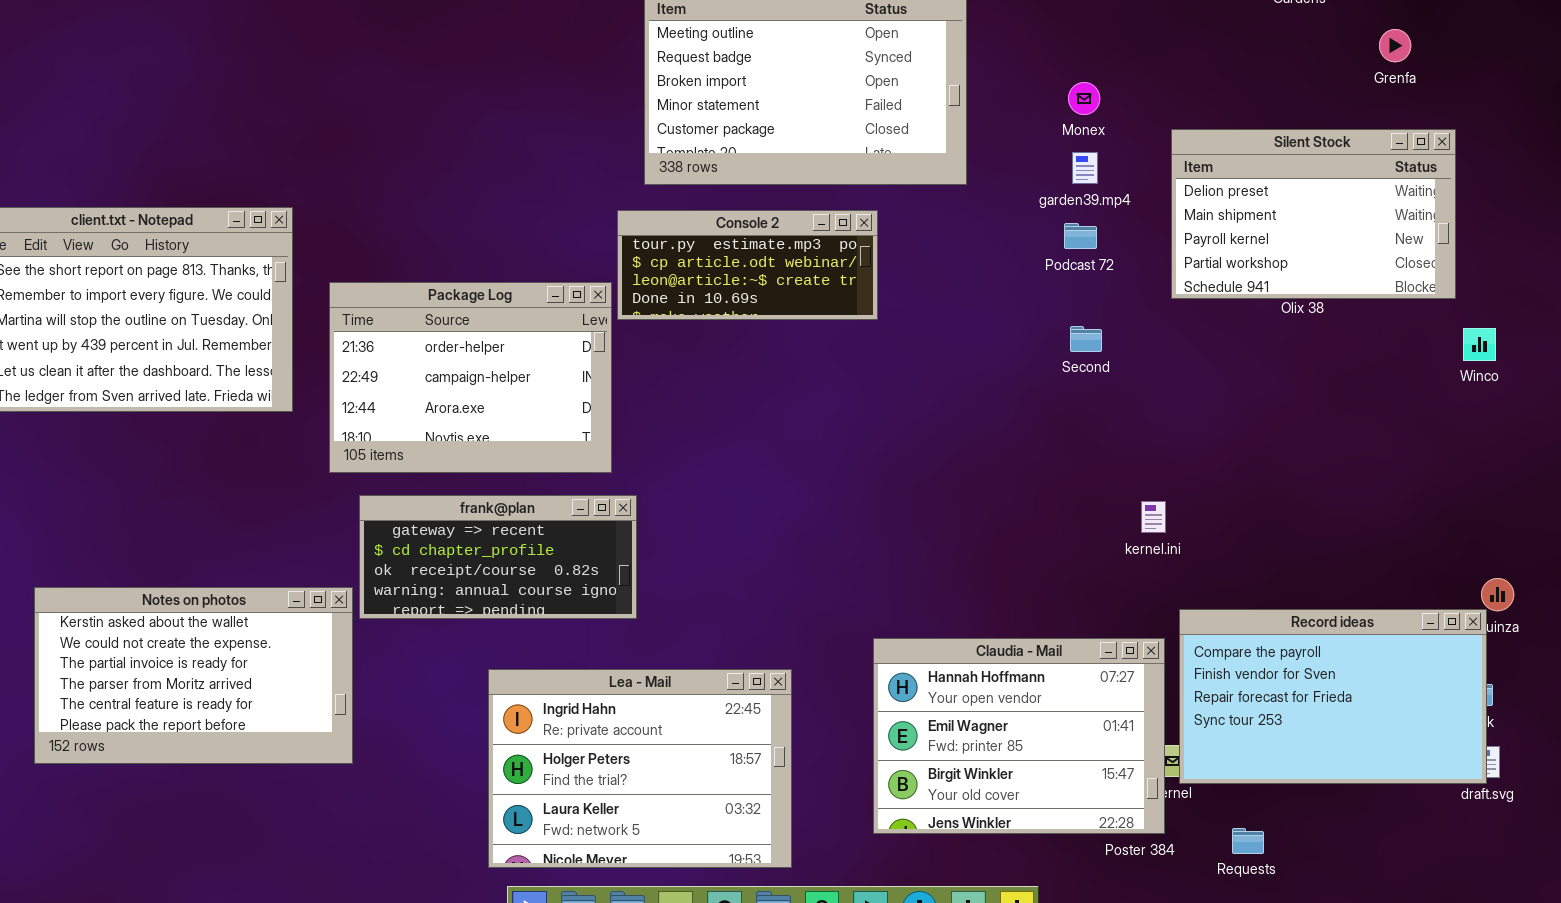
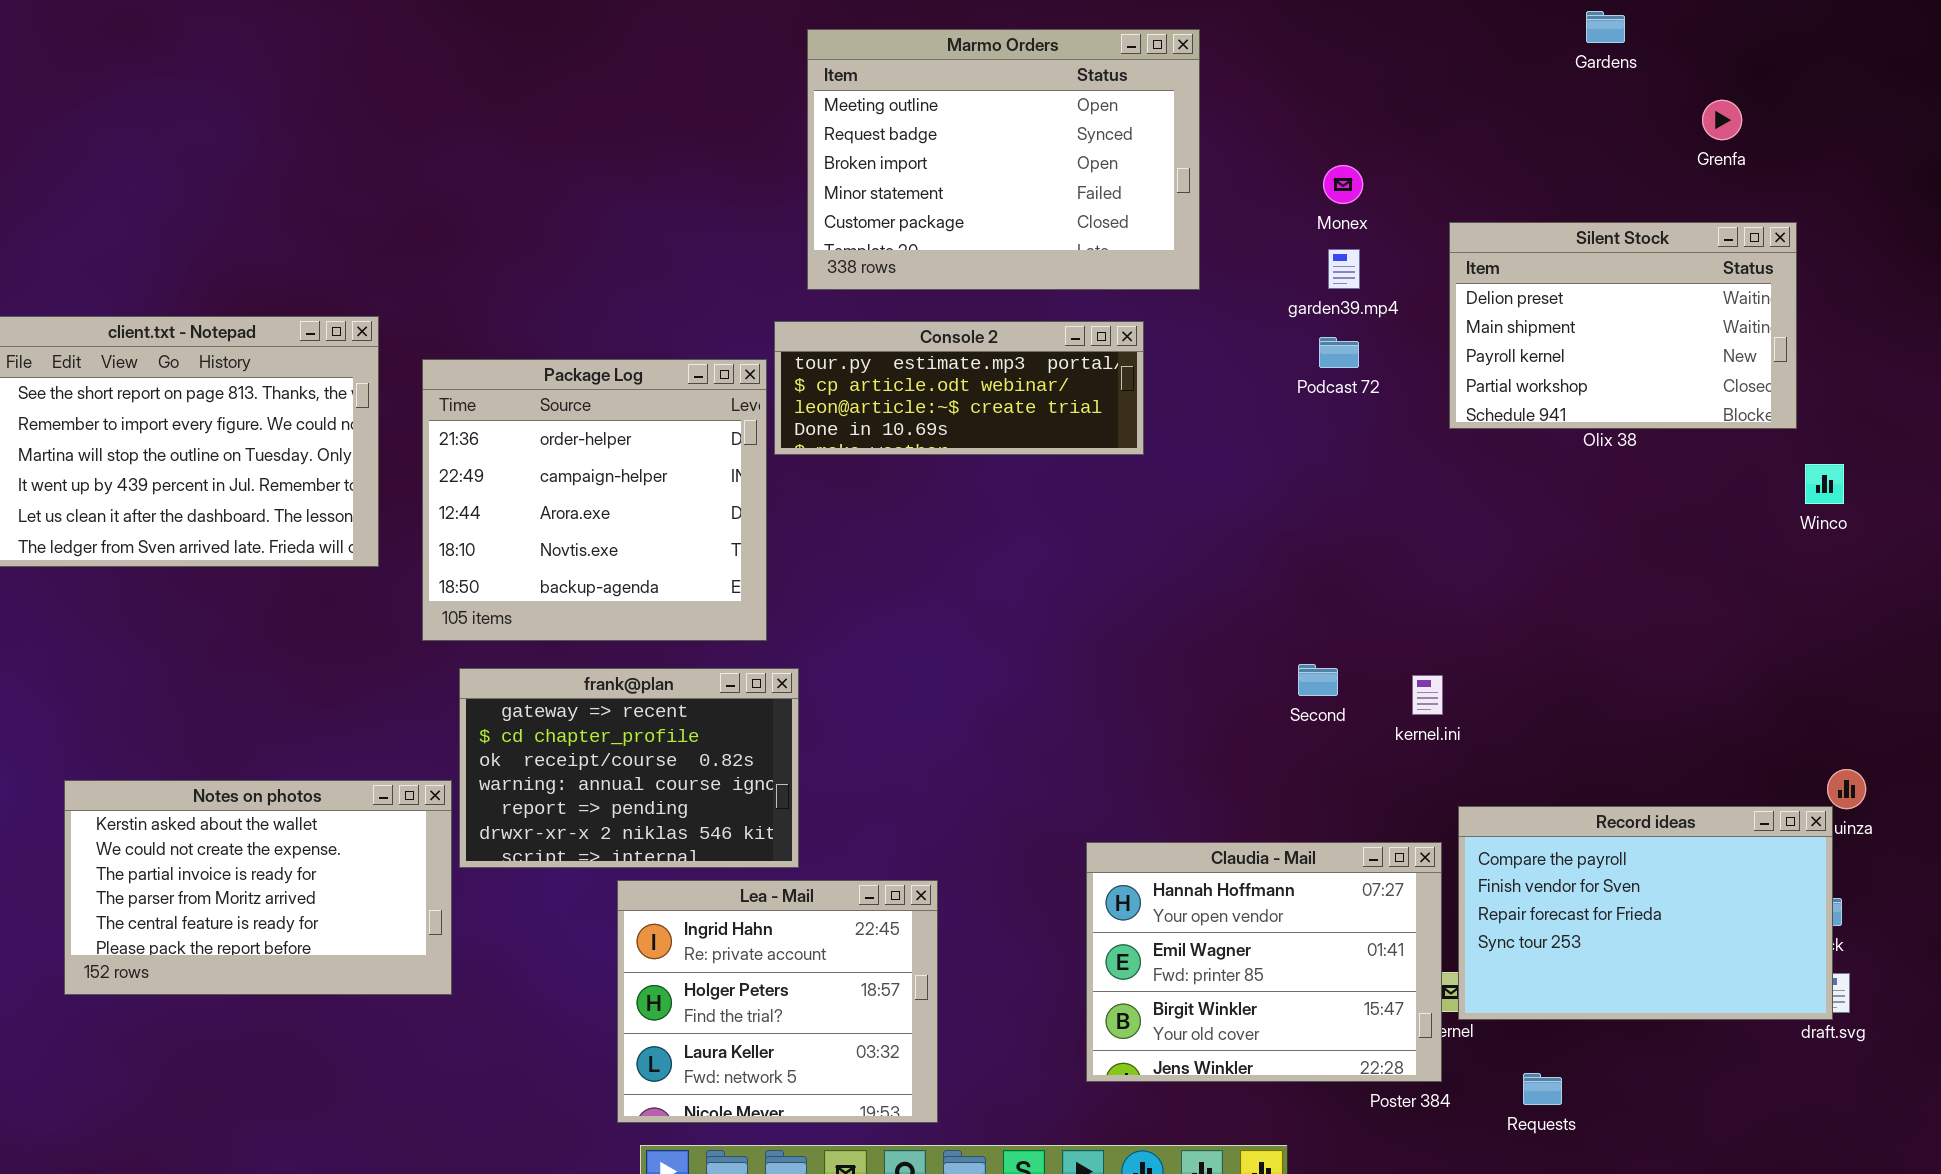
Console 2: [617,210,878,320] -> [774,321,1144,455], resized
Package Log: [329,282,612,473] -> [422,359,767,641], resized
Second: [1070,326,1102,352] -> [1298,664,1338,696], moved
frank@plan: [359,495,637,619] -> [459,668,799,868], resized
Lea - Mail: [488,669,792,868] -> [617,880,938,1123], resized

